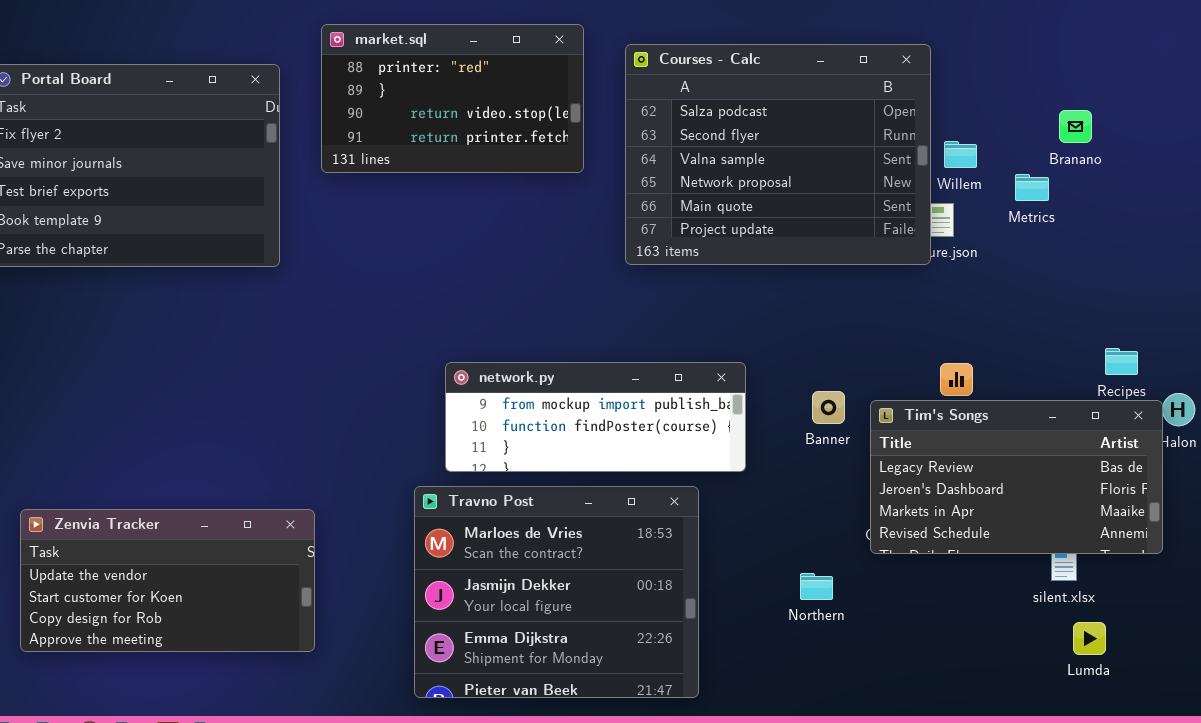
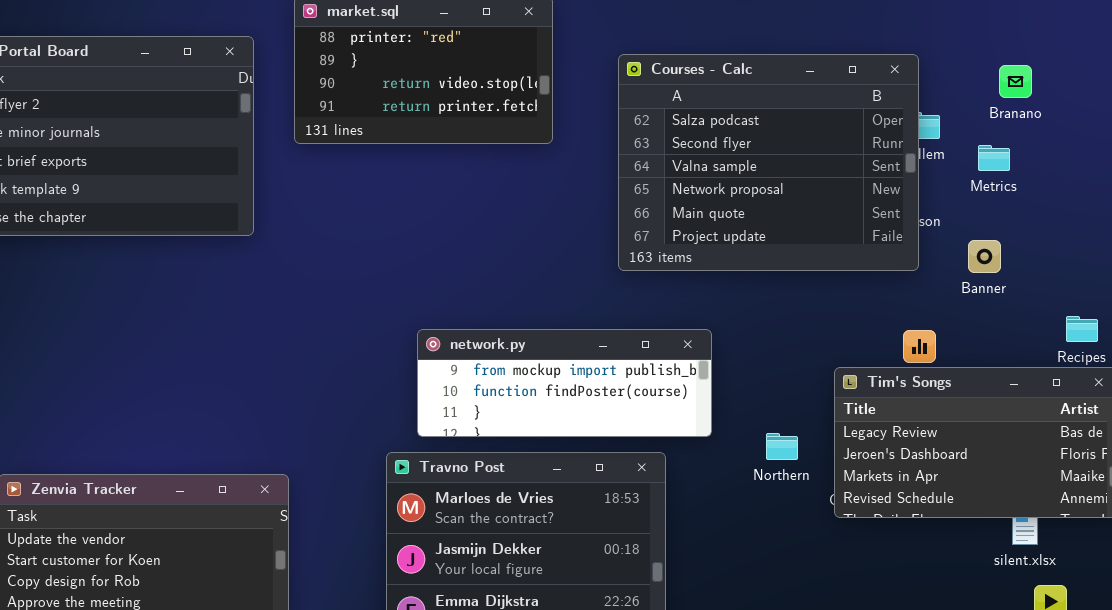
Courses - Calc: [625,44,931,265] -> [618,54,919,271], moved
Branano: [1059,110,1092,143] -> [999,65,1032,98], moved
Banner: [812,391,845,424] -> [968,240,1001,273], moved
Northern: [800,573,833,600] -> [766,433,798,460], moved

